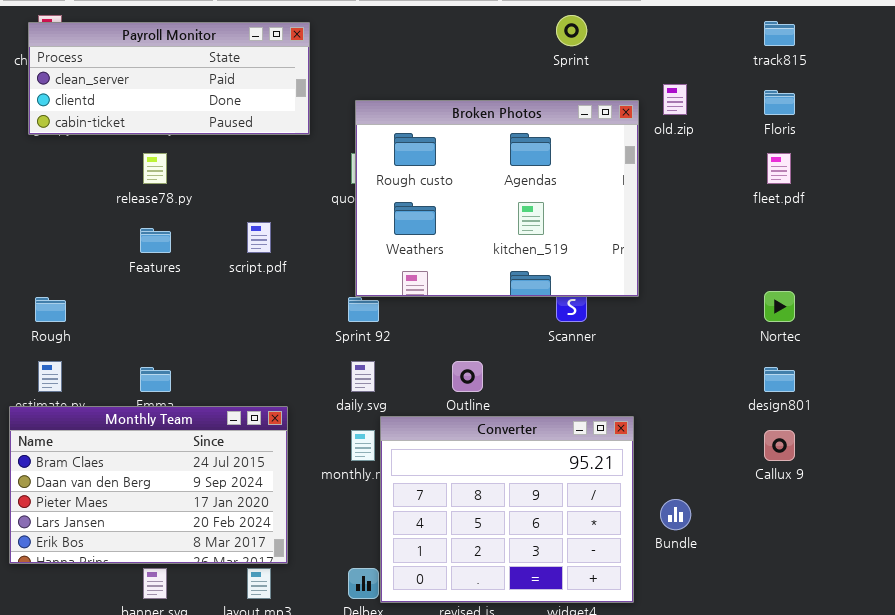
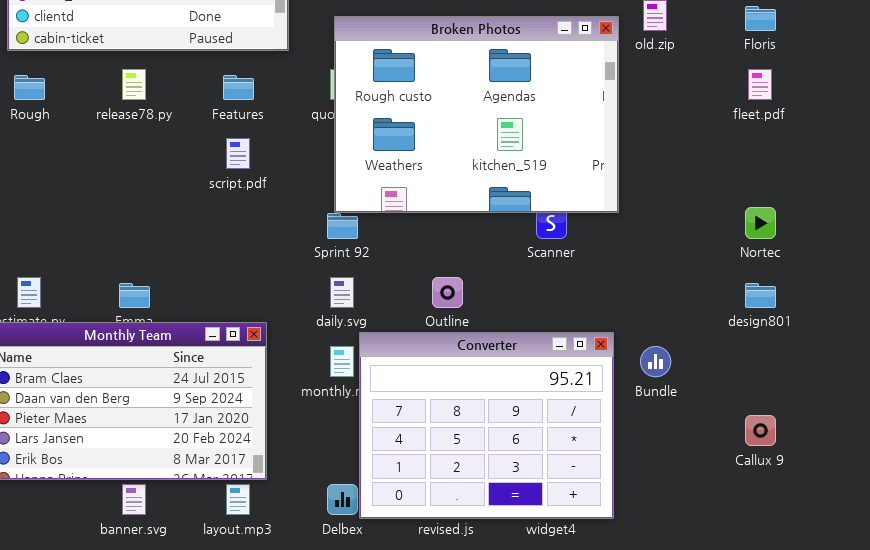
Features: [140,228,171,253] -> [223,75,254,100], moved
Rough: [35,297,66,322] -> [14,75,45,100], moved
Callux 9: [764,430,795,461] -> [745,415,776,446], moved
Bundle: [660,499,691,530] -> [640,346,671,377], moved

